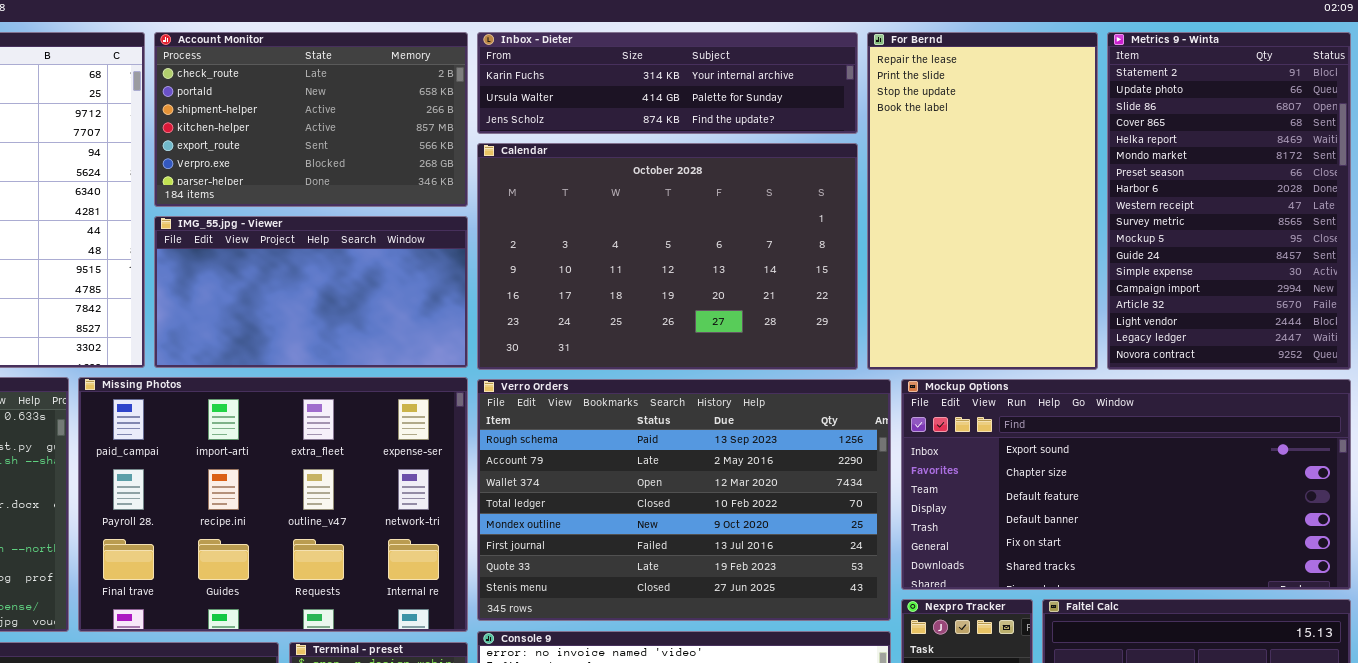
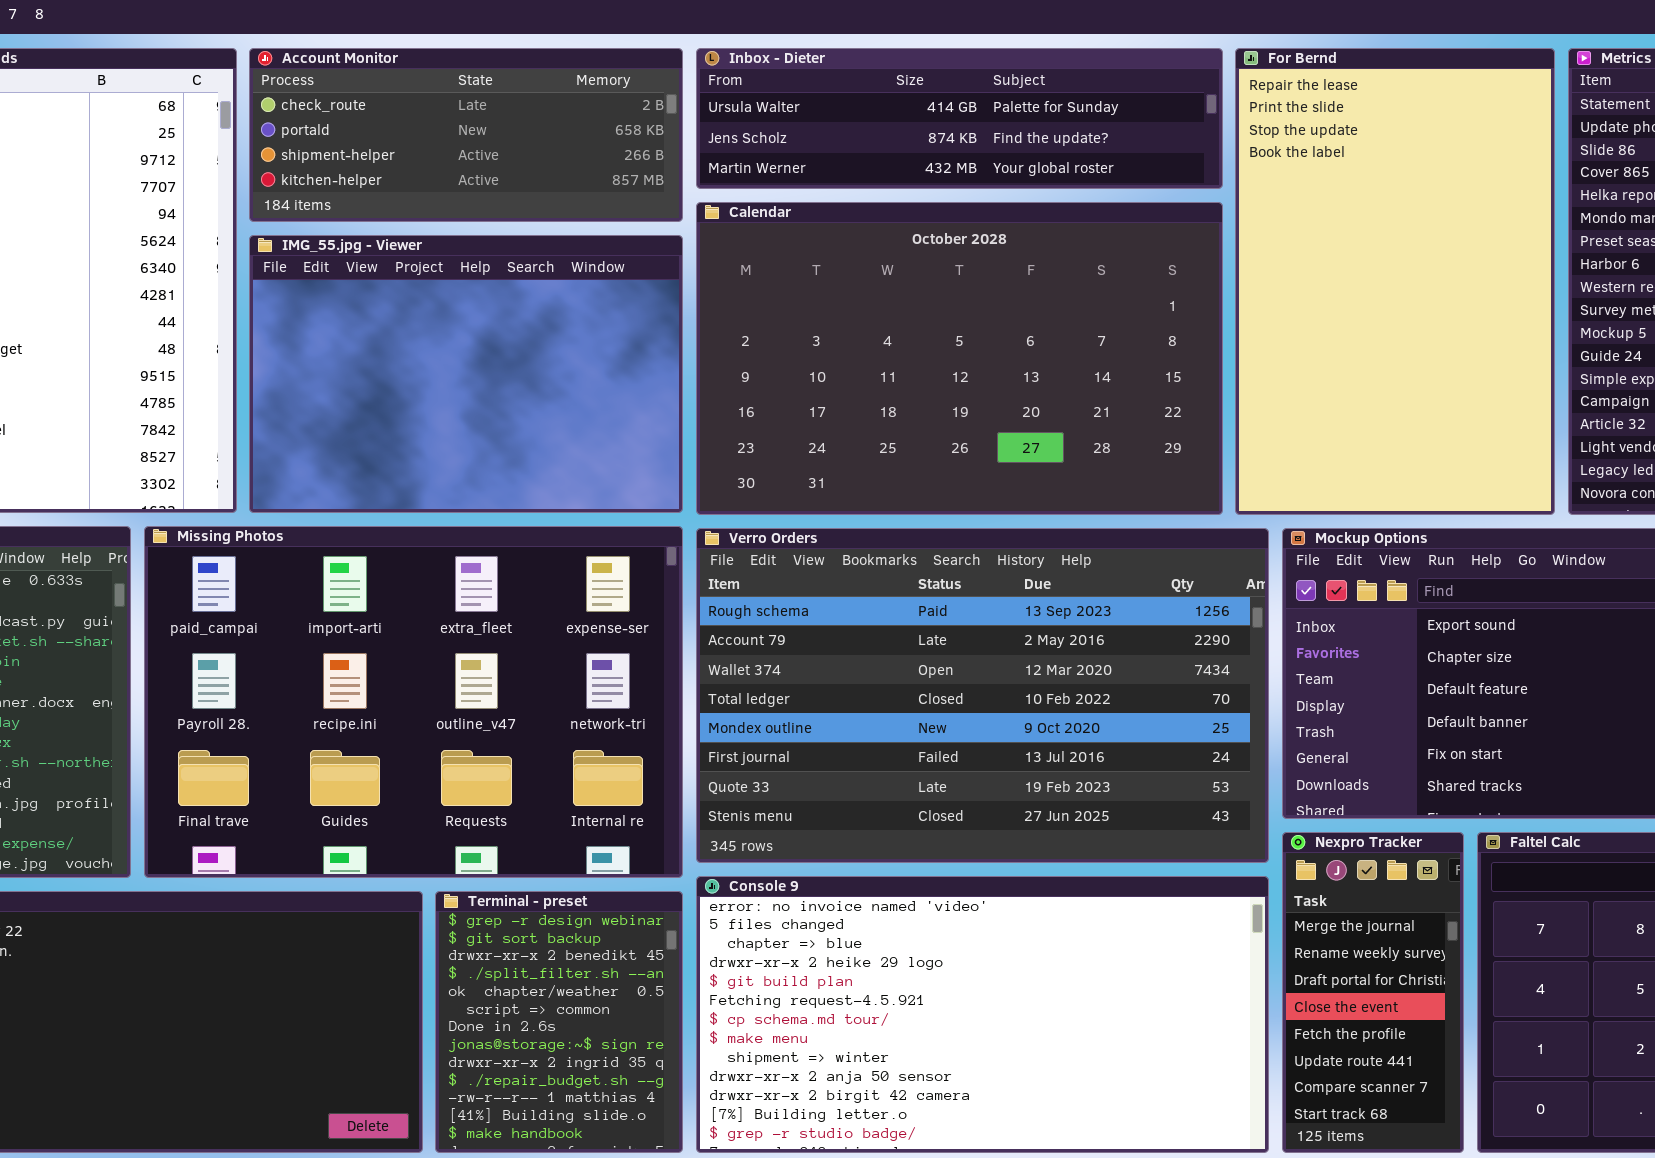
Account Monitor: [154,32,468,207] -> [249,48,683,222], resized
Inbox - Dieter: [477,32,858,134] -> [696,48,1223,189], scrolled down 1 row
IMG_55.jpg - Viewer: [154,216,468,368] -> [249,235,683,513], resized

